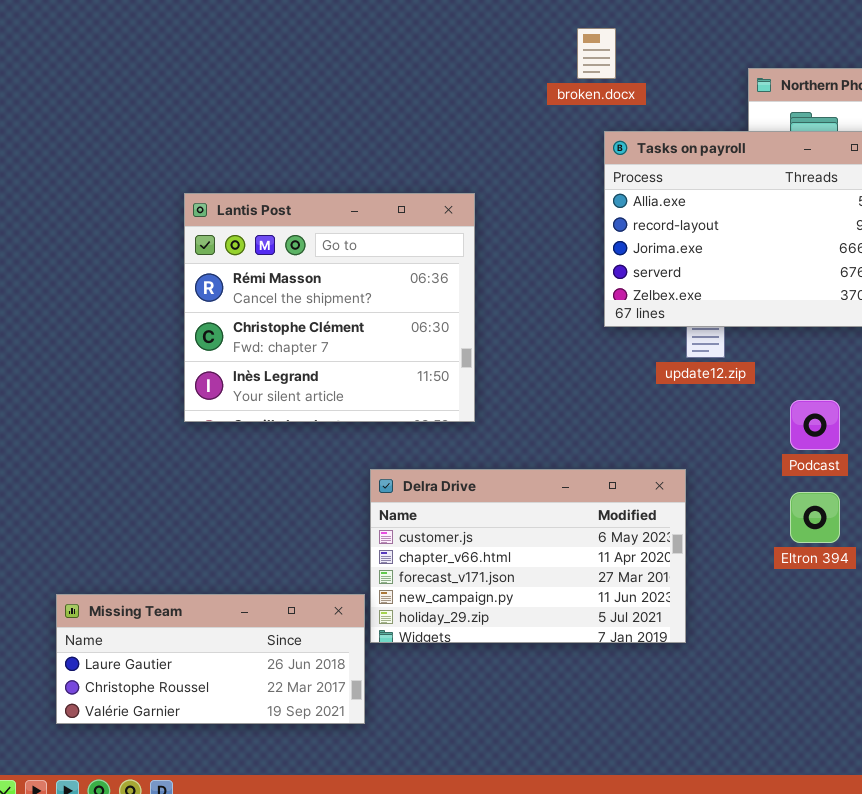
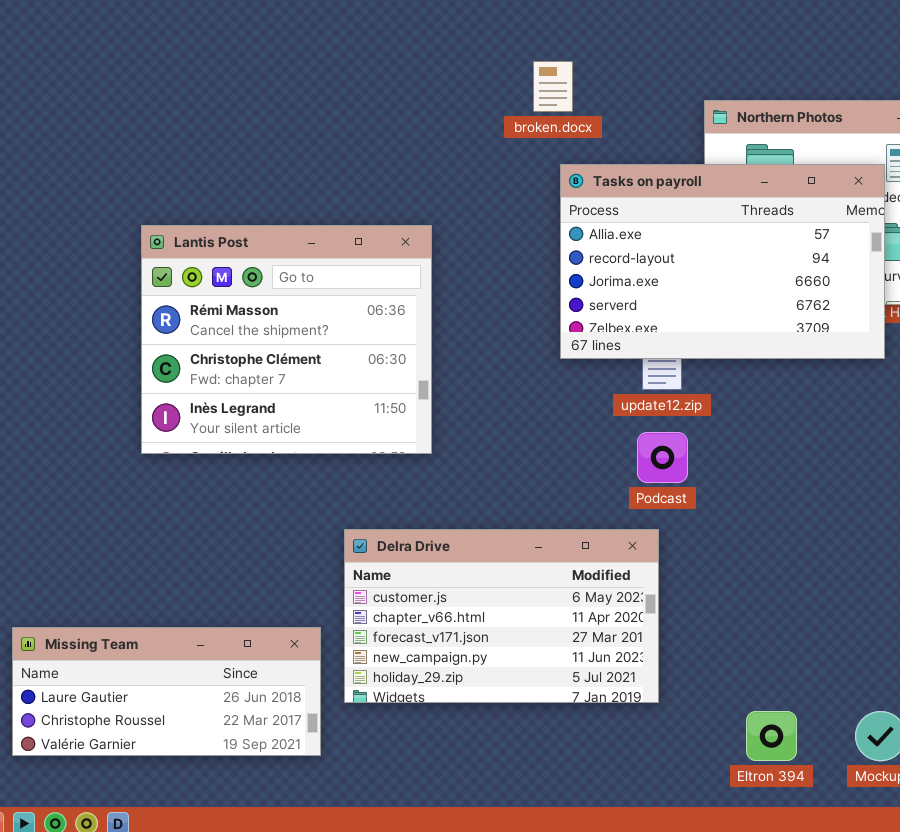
Podcast: [790,400,840,450] -> [637,432,688,483], moved
Delra Drive: [370,469,686,643] -> [344,529,659,703], moved
Eltron 394: [790,492,840,543] -> [746,711,797,761], moved

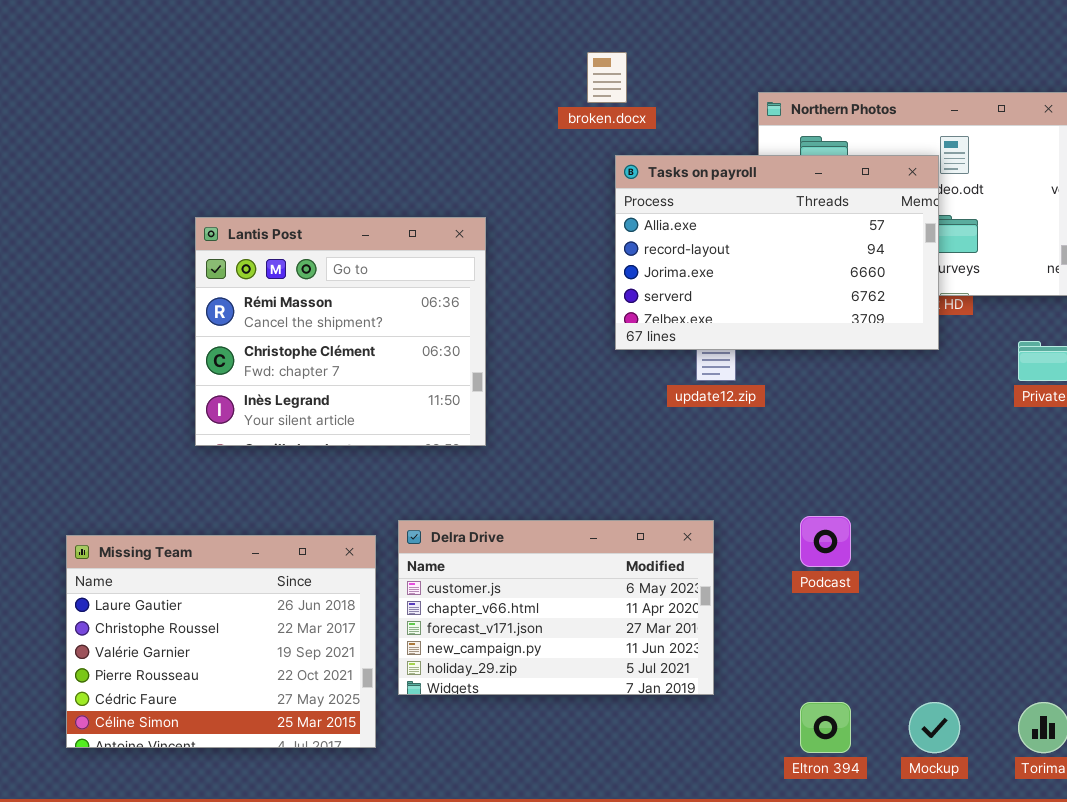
Podcast: [637,432,688,483] -> [800,516,851,567], moved
Missing Team: [12,627,321,756] -> [66,535,376,748], resized

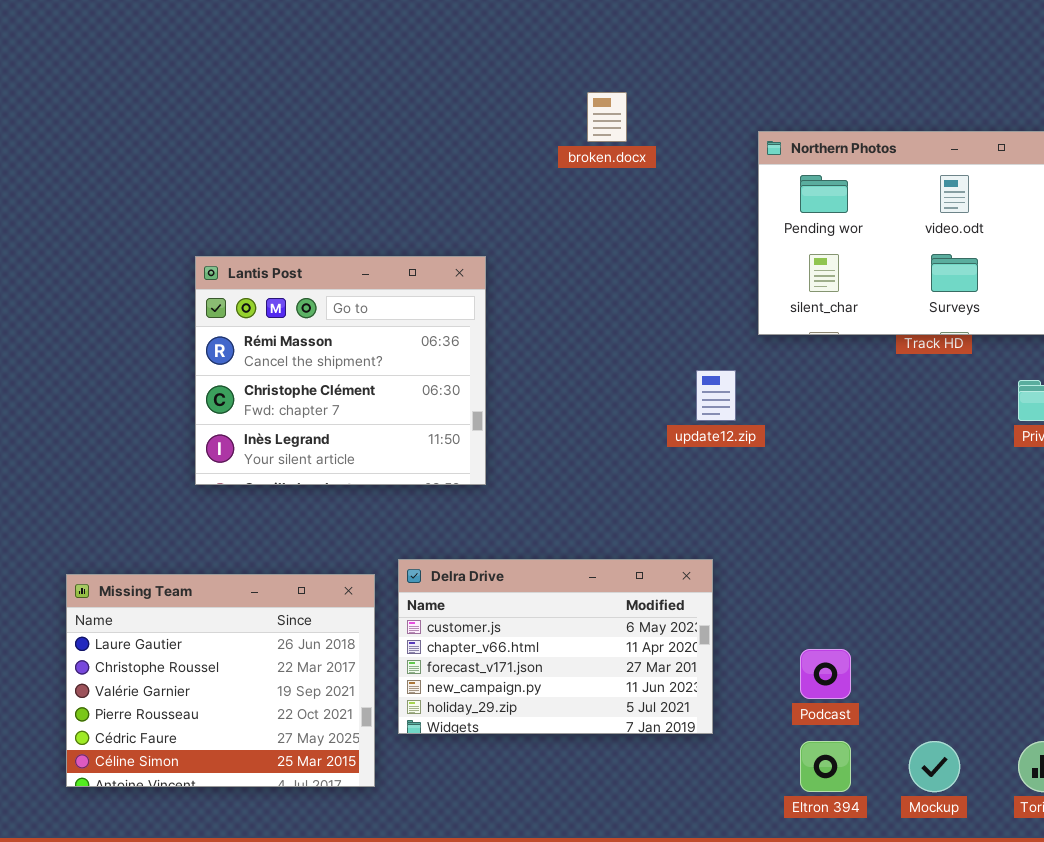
Tasks on payroll: [615,155,939,350] -> none, closed
Podcast: [800,516,851,567] -> [800,649,851,699], moved

